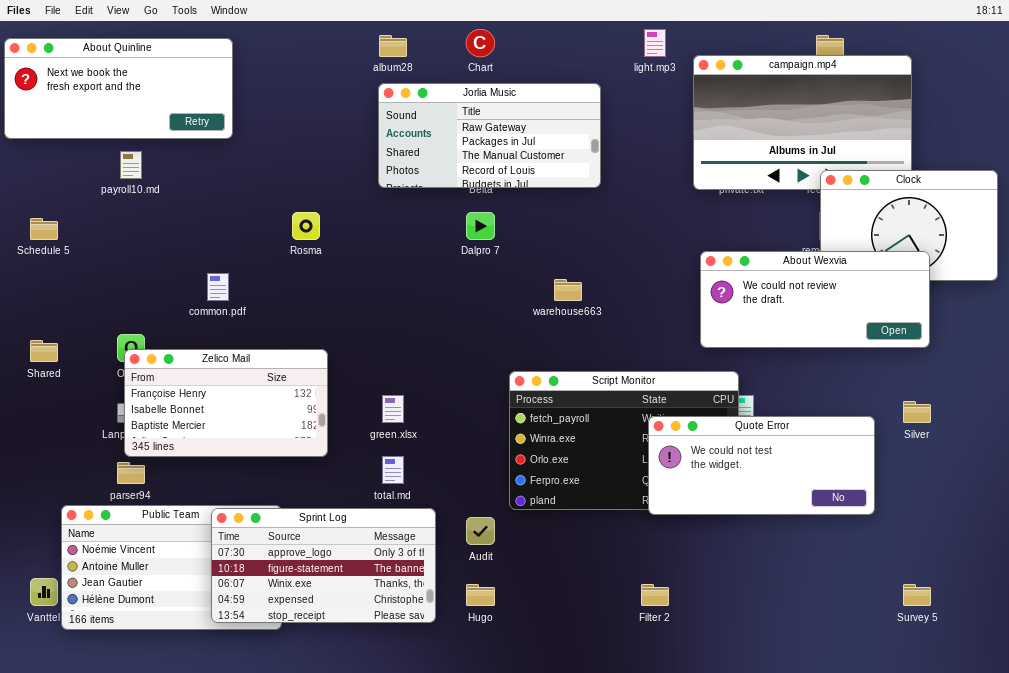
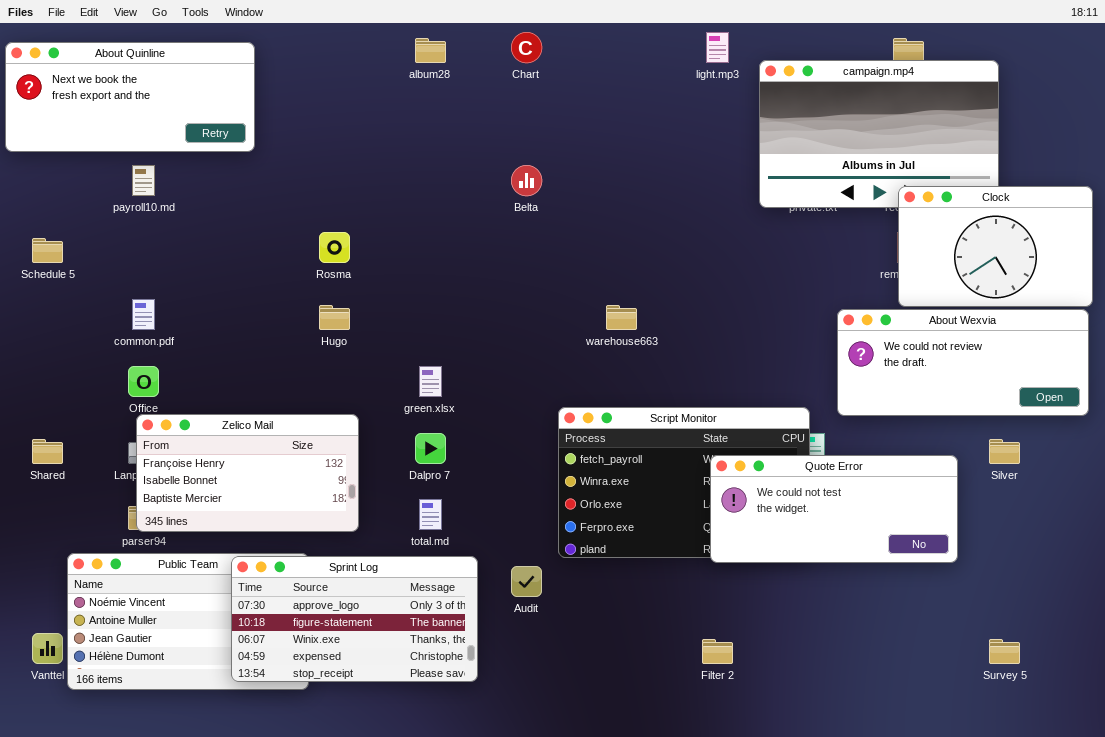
Jorlia Music: [378,83,601,188] -> none, closed
Dalpro 7: [466,212,495,240] -> [415,433,446,464], moved
About Wexvia: [700,251,930,348] -> [837,309,1089,416], moved
common.pdf: [207,273,229,301] -> [132,299,155,330], moved
Shared: [30,340,58,362] -> [32,439,63,464], moved
Zelico Mail: [124,349,328,457] -> [136,414,359,532], moved
green.xlsx: [382,395,404,423] -> [419,366,442,397], moved
Hugo: [466,584,495,606] -> [319,305,350,330], moved

